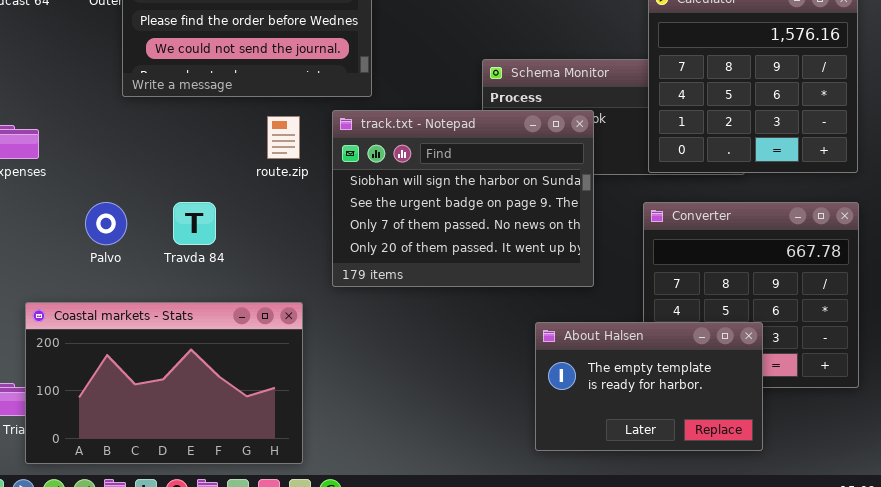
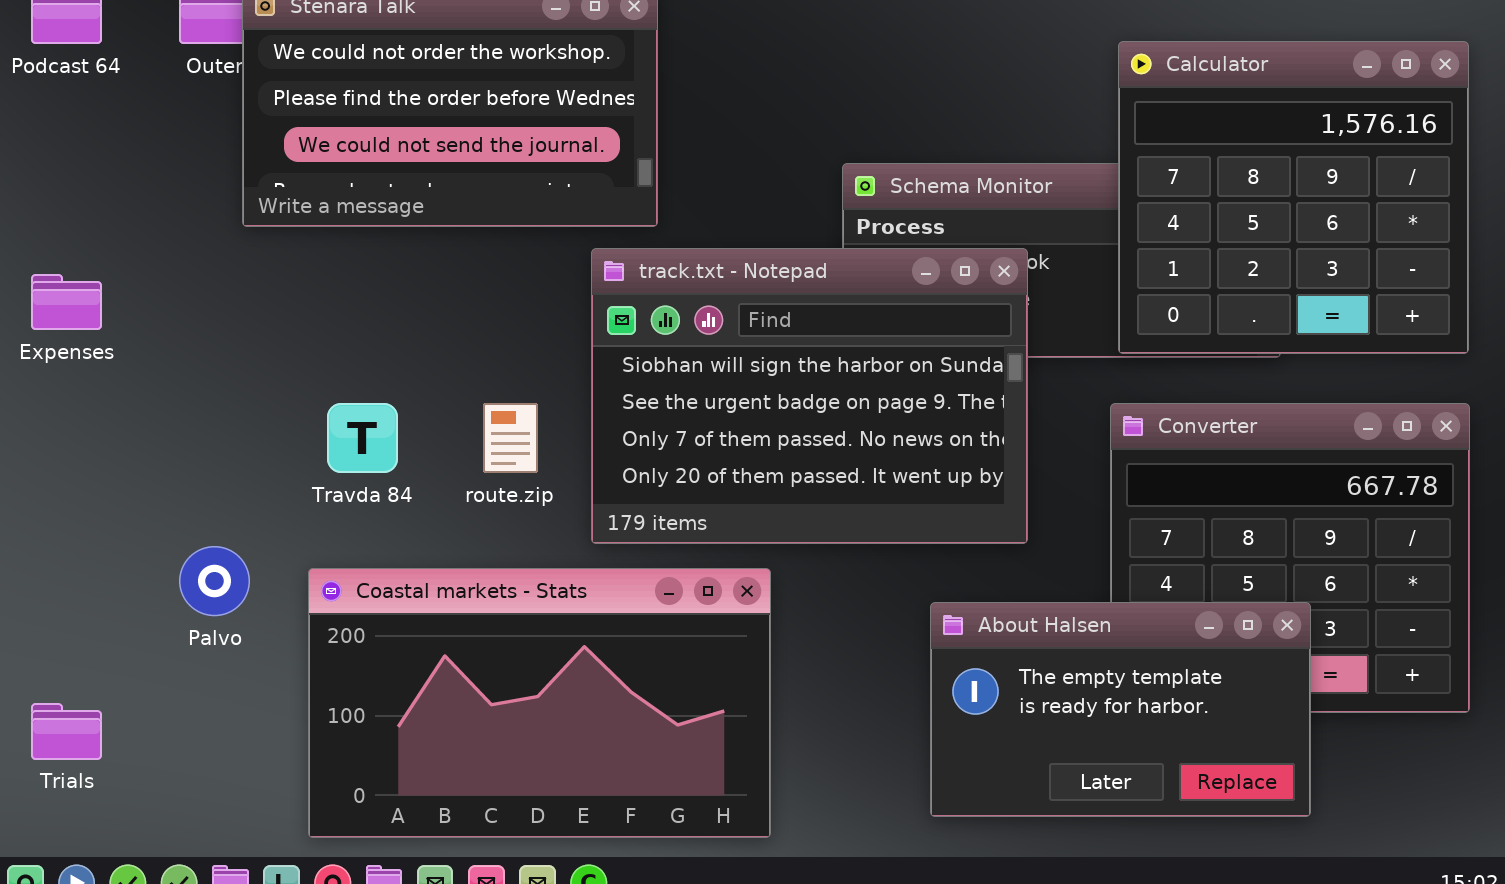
route.zip: [267,116,300,159] -> [483,403,538,473], moved
Palvo: [85,202,127,245] -> [179,546,250,616], moved
Coastal markets - Stats: [25,302,303,464] -> [308,568,771,838], moved

